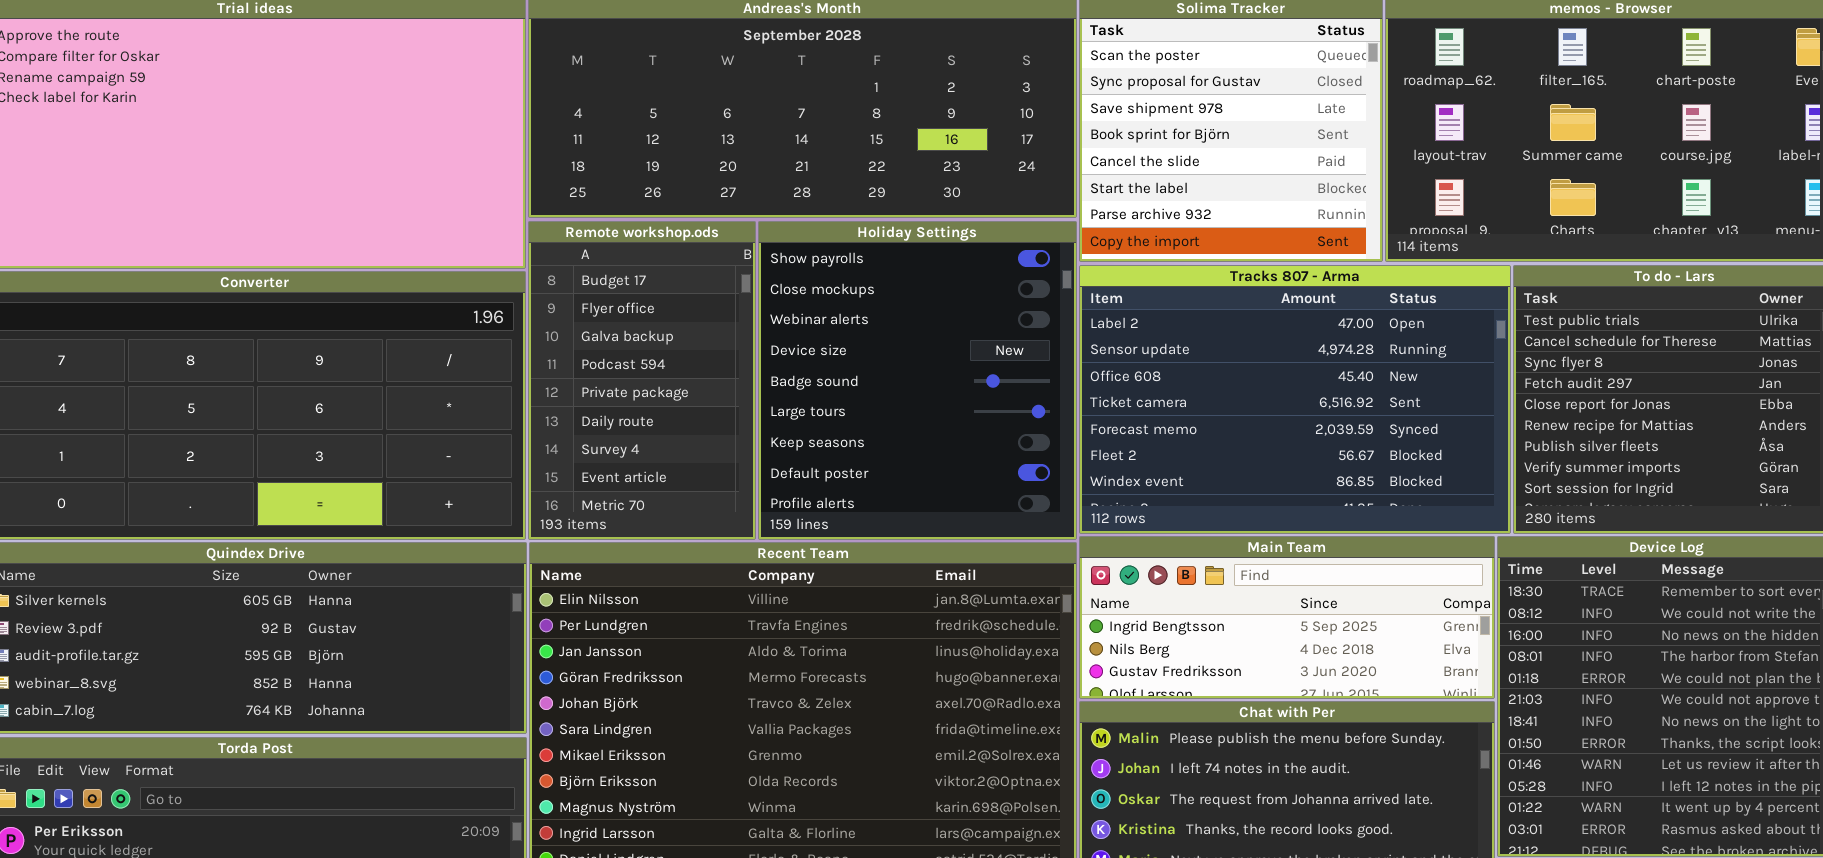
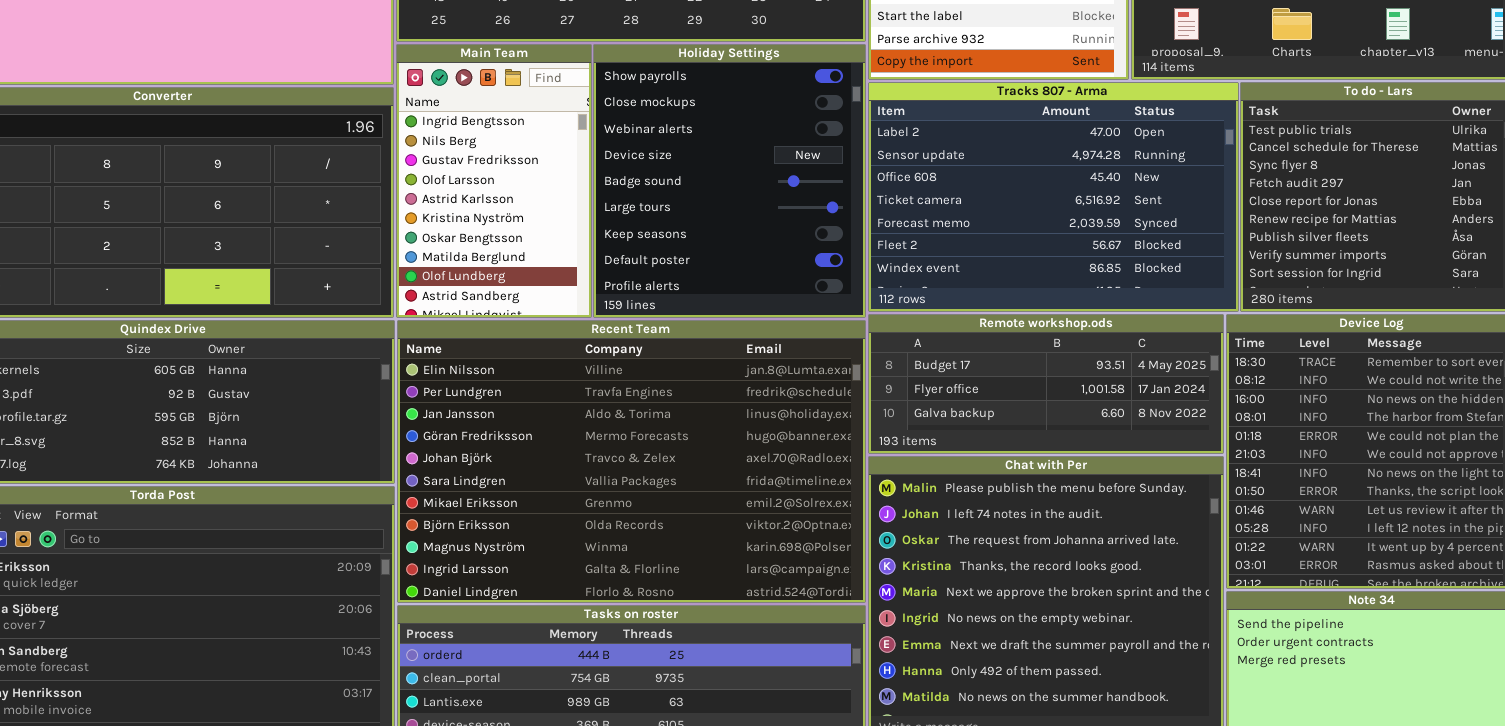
Remote workshop.ods: [528,221,756,540] -> [868,314,1224,454], moved, resized
Main Team: [1079,536,1495,699] -> [396,44,592,318], moved, resized

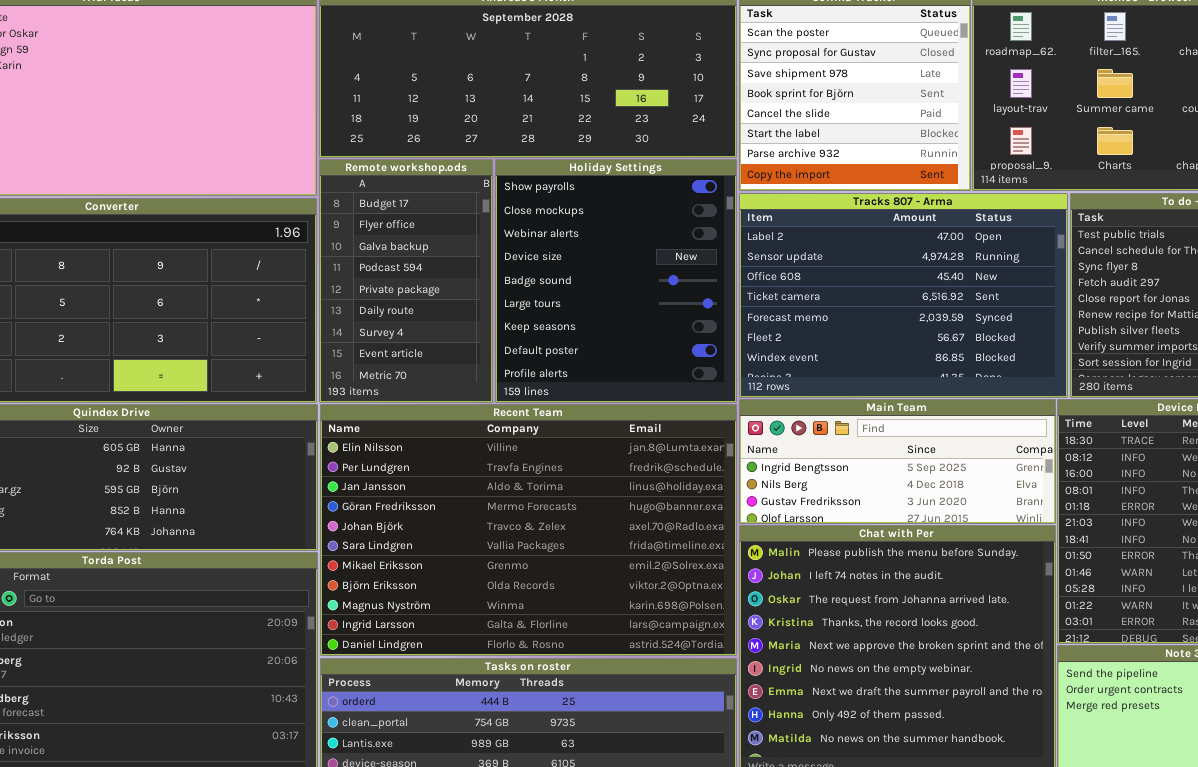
Main Team: [396,44,592,318] -> [739,399,1056,524], moved, resized
Remote workshop.ods: [868,314,1224,454] -> [319,159,493,403], moved, resized

